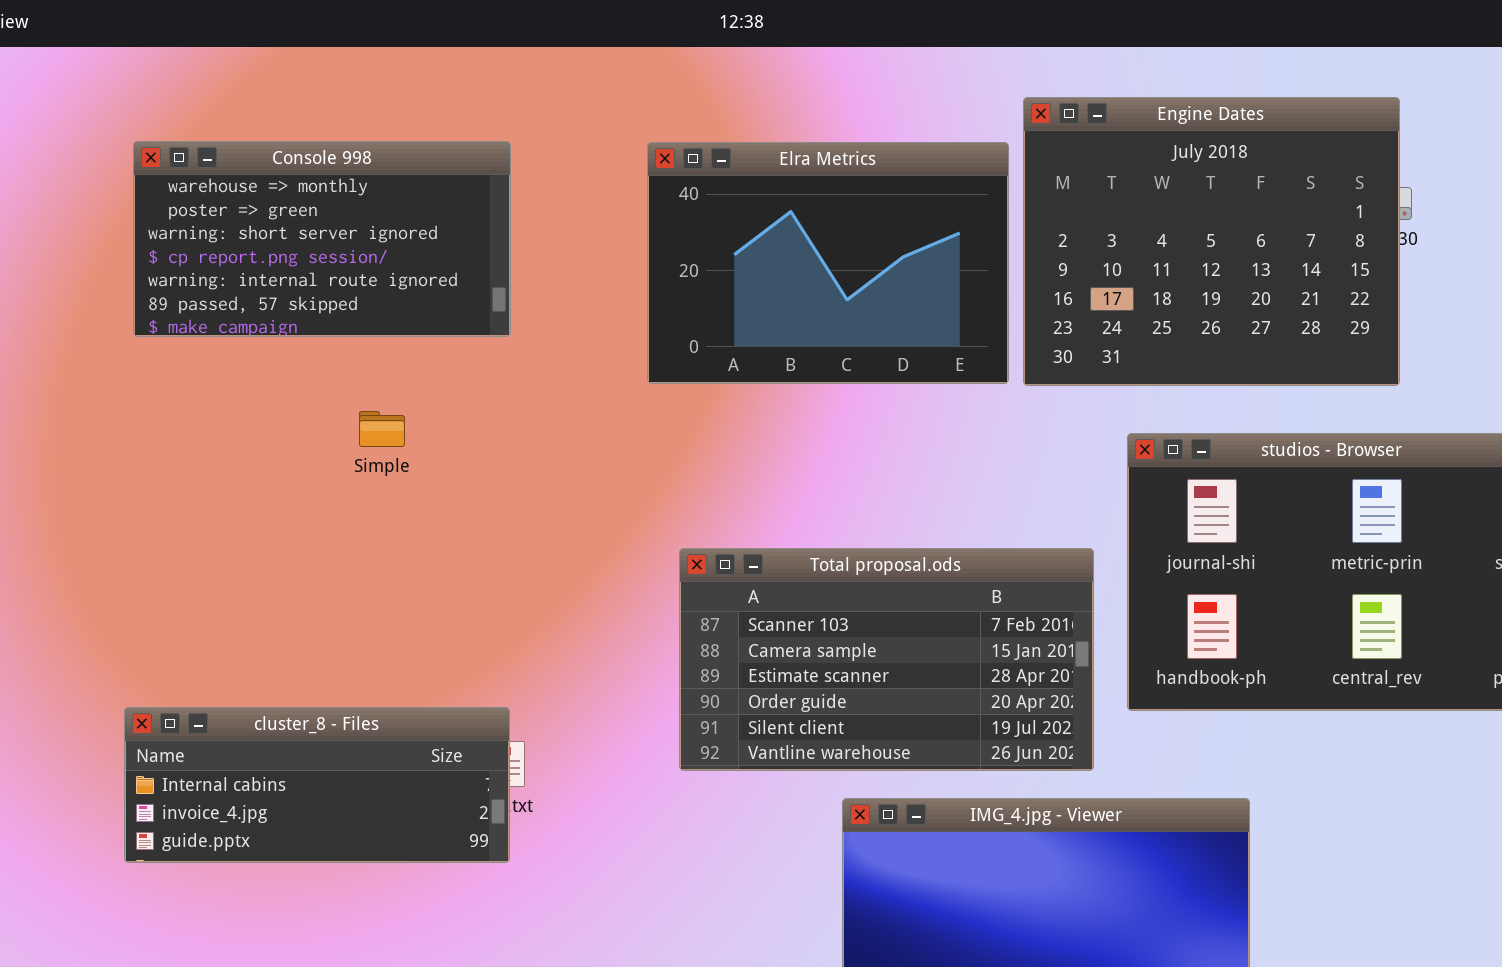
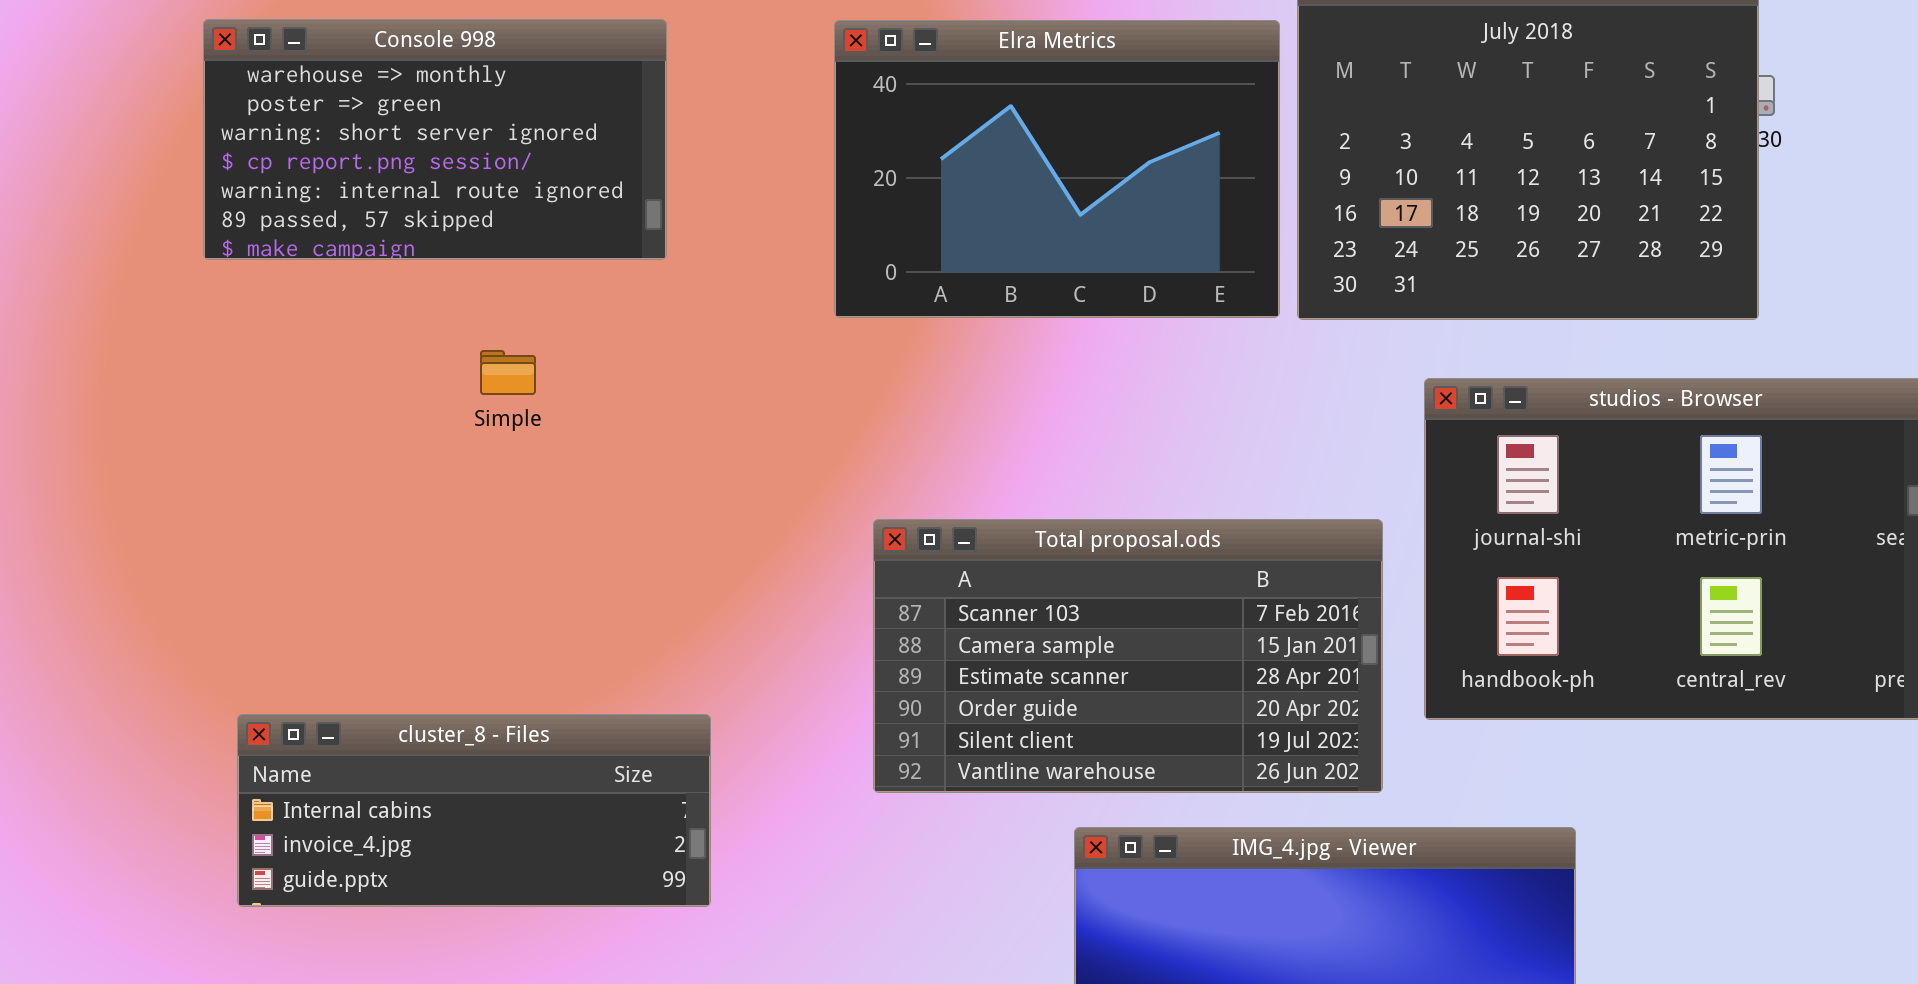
cluster_8 - Files: [124,707,510,863] -> [237,714,711,907], moved

